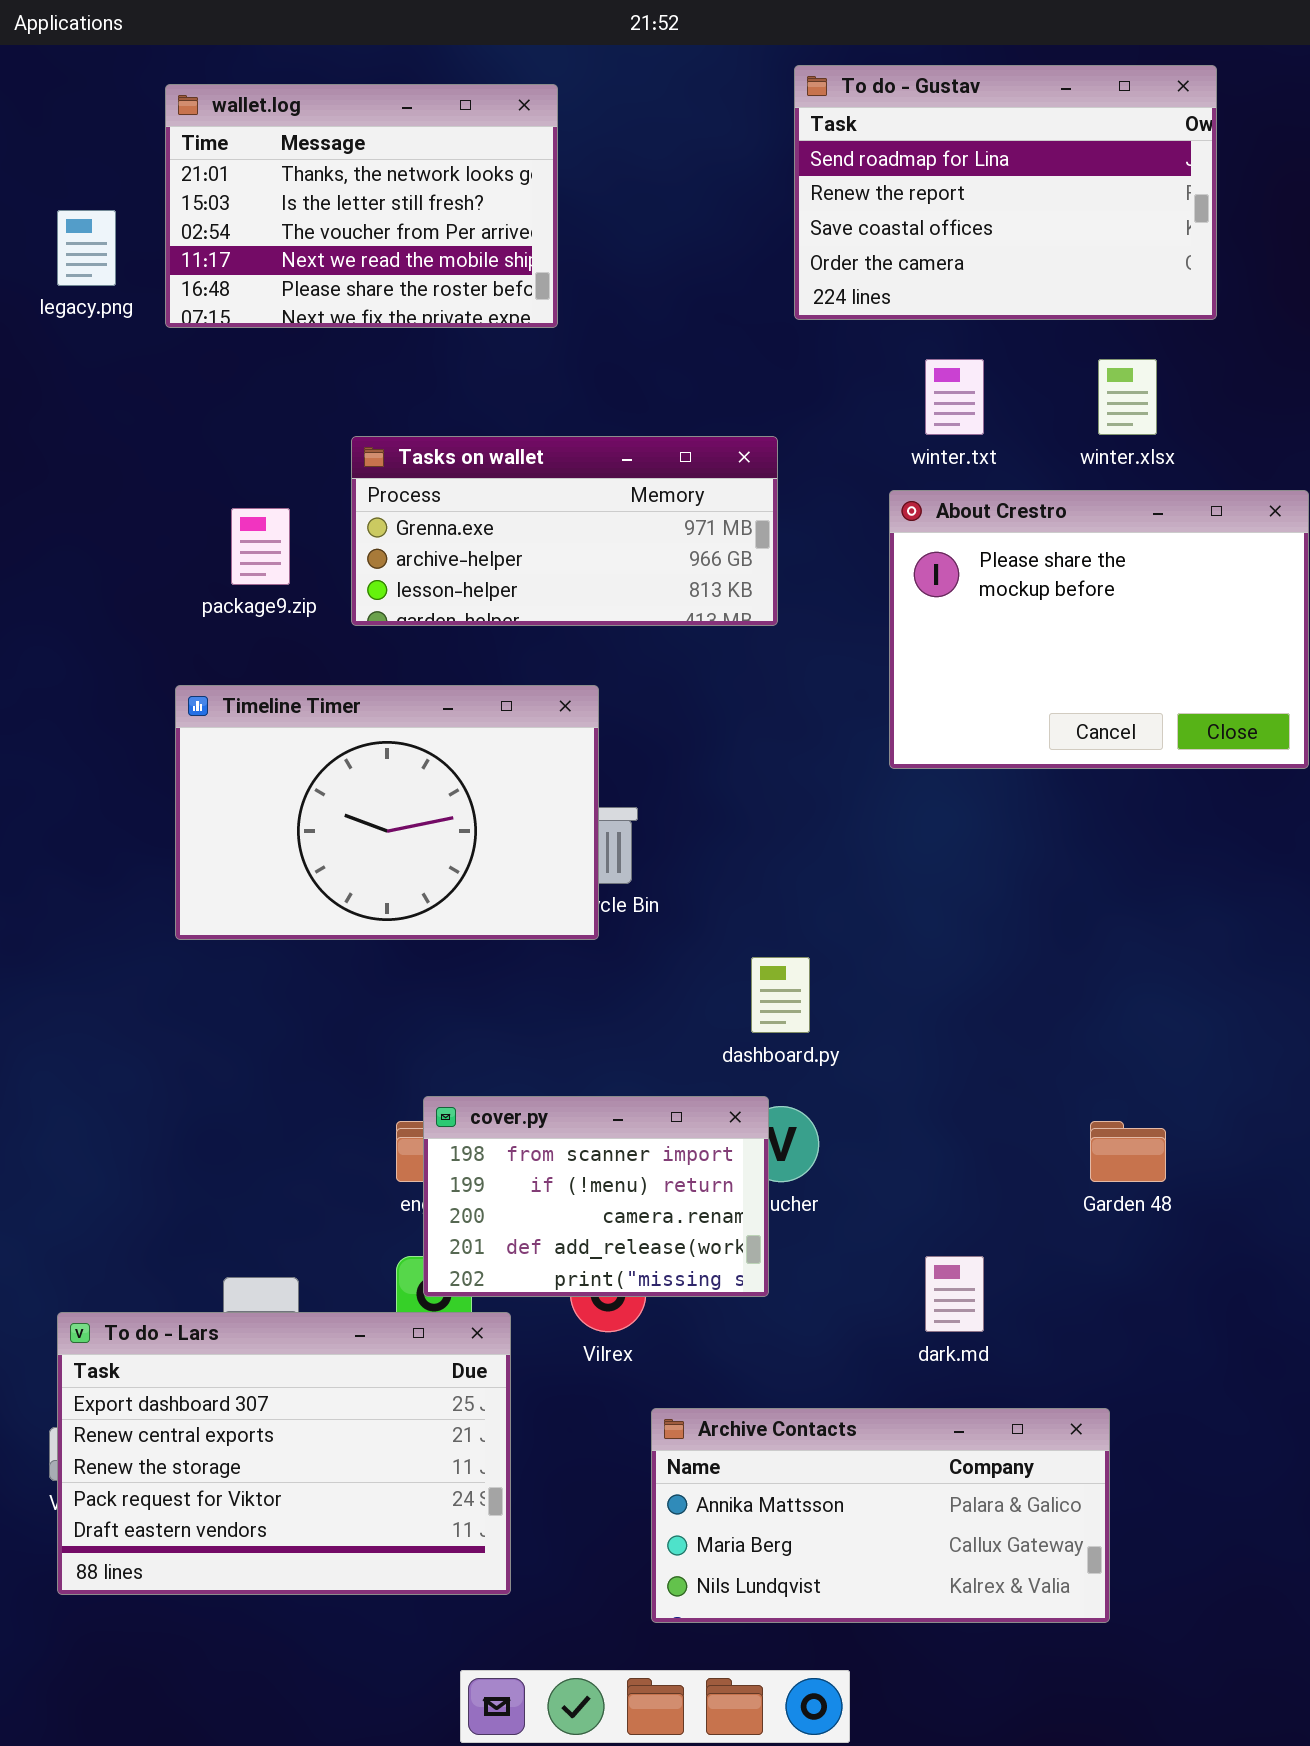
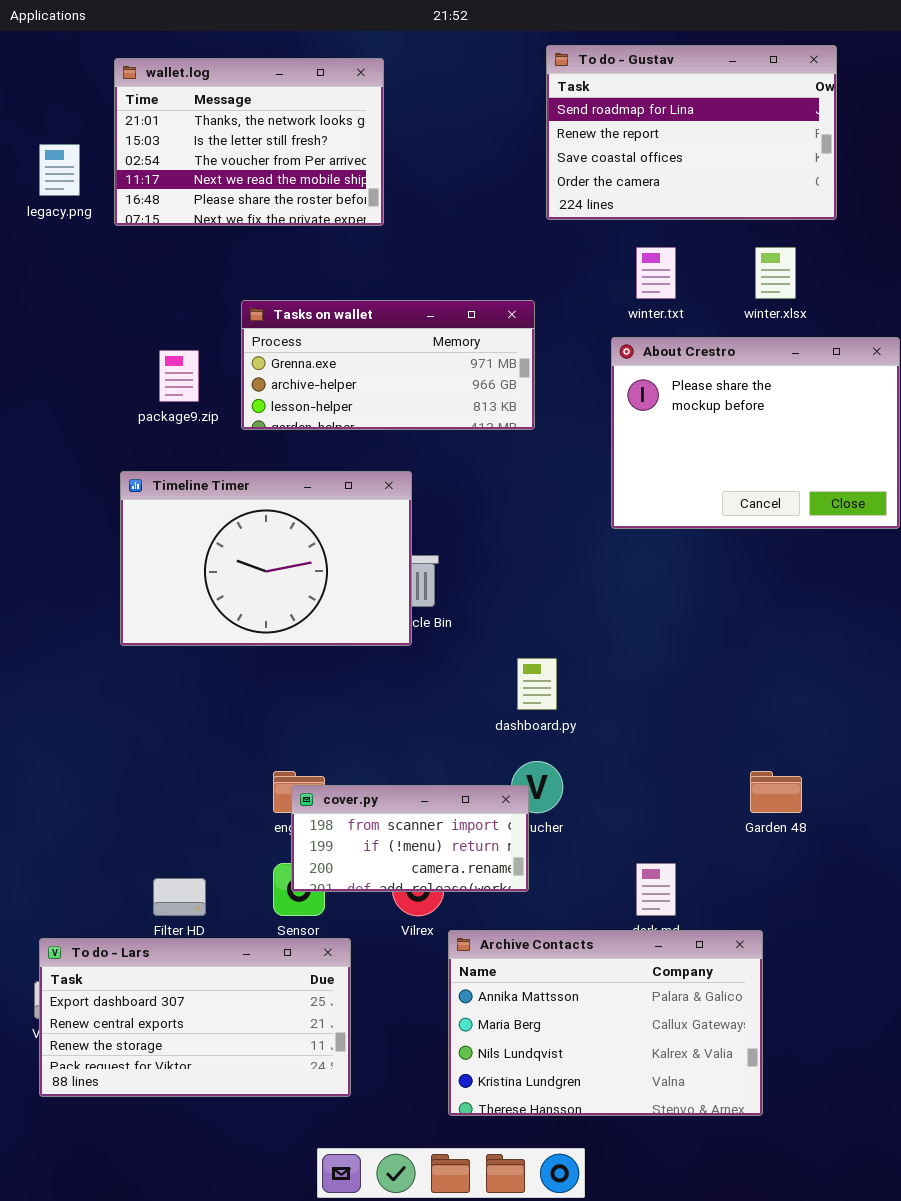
cover.py: [423,1096,769,1297] -> [291,785,529,892], resized
To do - Lars: [57,1312,511,1595] -> [39,938,351,1097], resized
Archive Contacts: [651,1408,1110,1623] -> [448,930,763,1116], resized

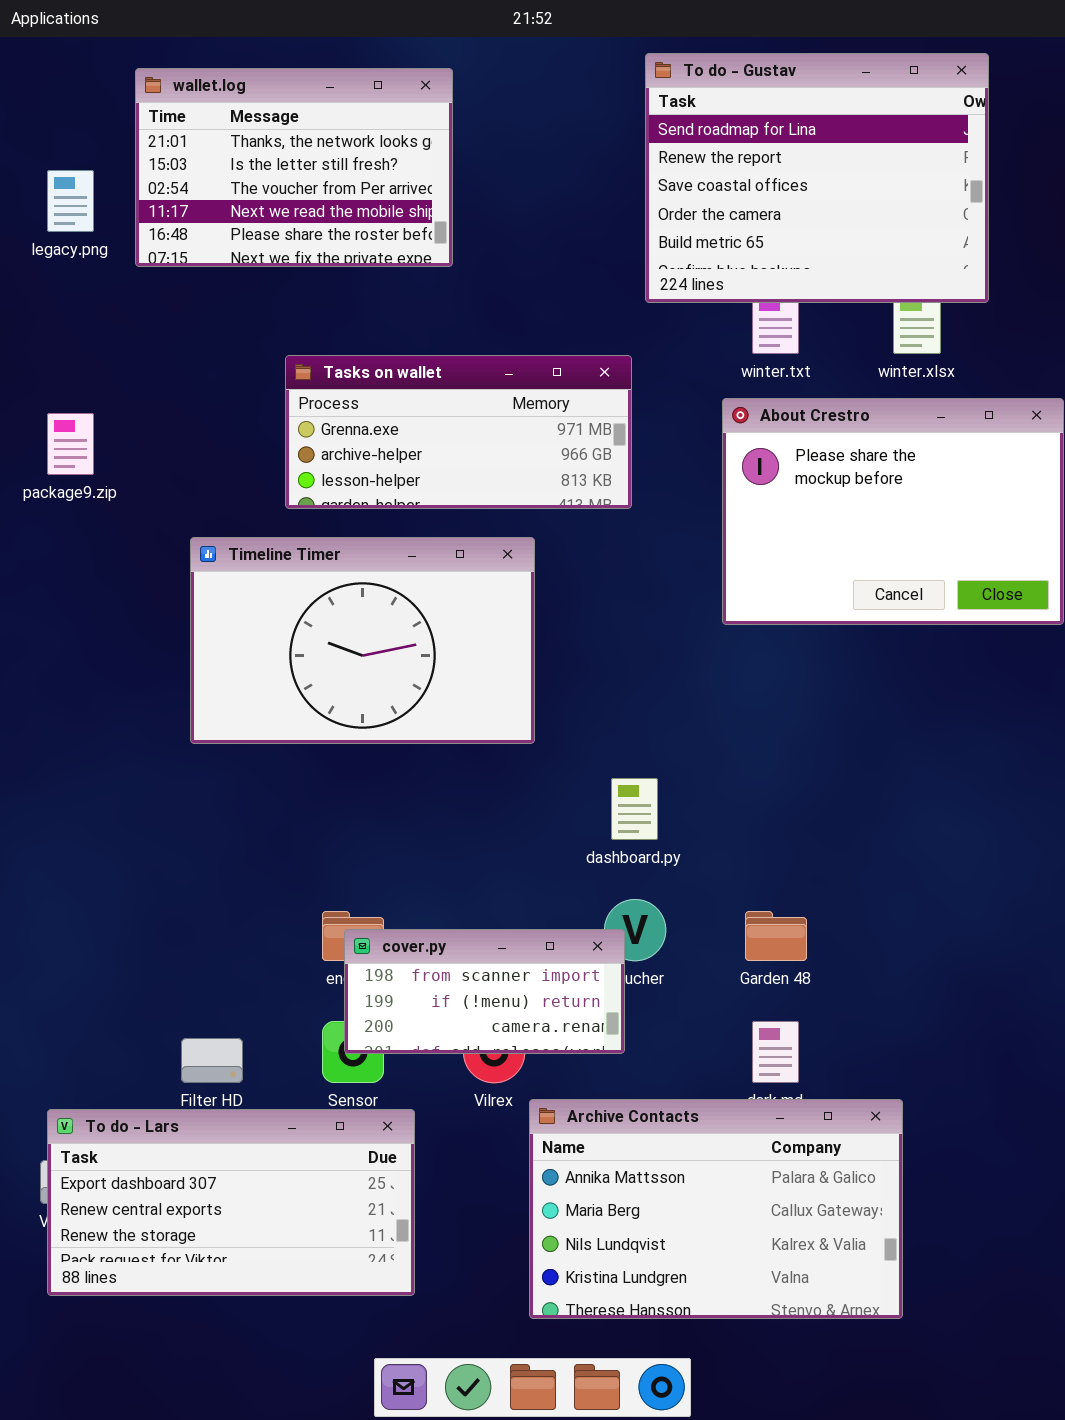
To do - Gustav: [546,45,837,220] -> [645,53,989,303], resized
package9.zip: [159,350,199,402] -> [47,413,94,475], moved
Timeline Timer: [120,471,412,646] -> [190,537,535,744], moved
Garden 48: [750,771,802,813] -> [745,911,807,961], moved

